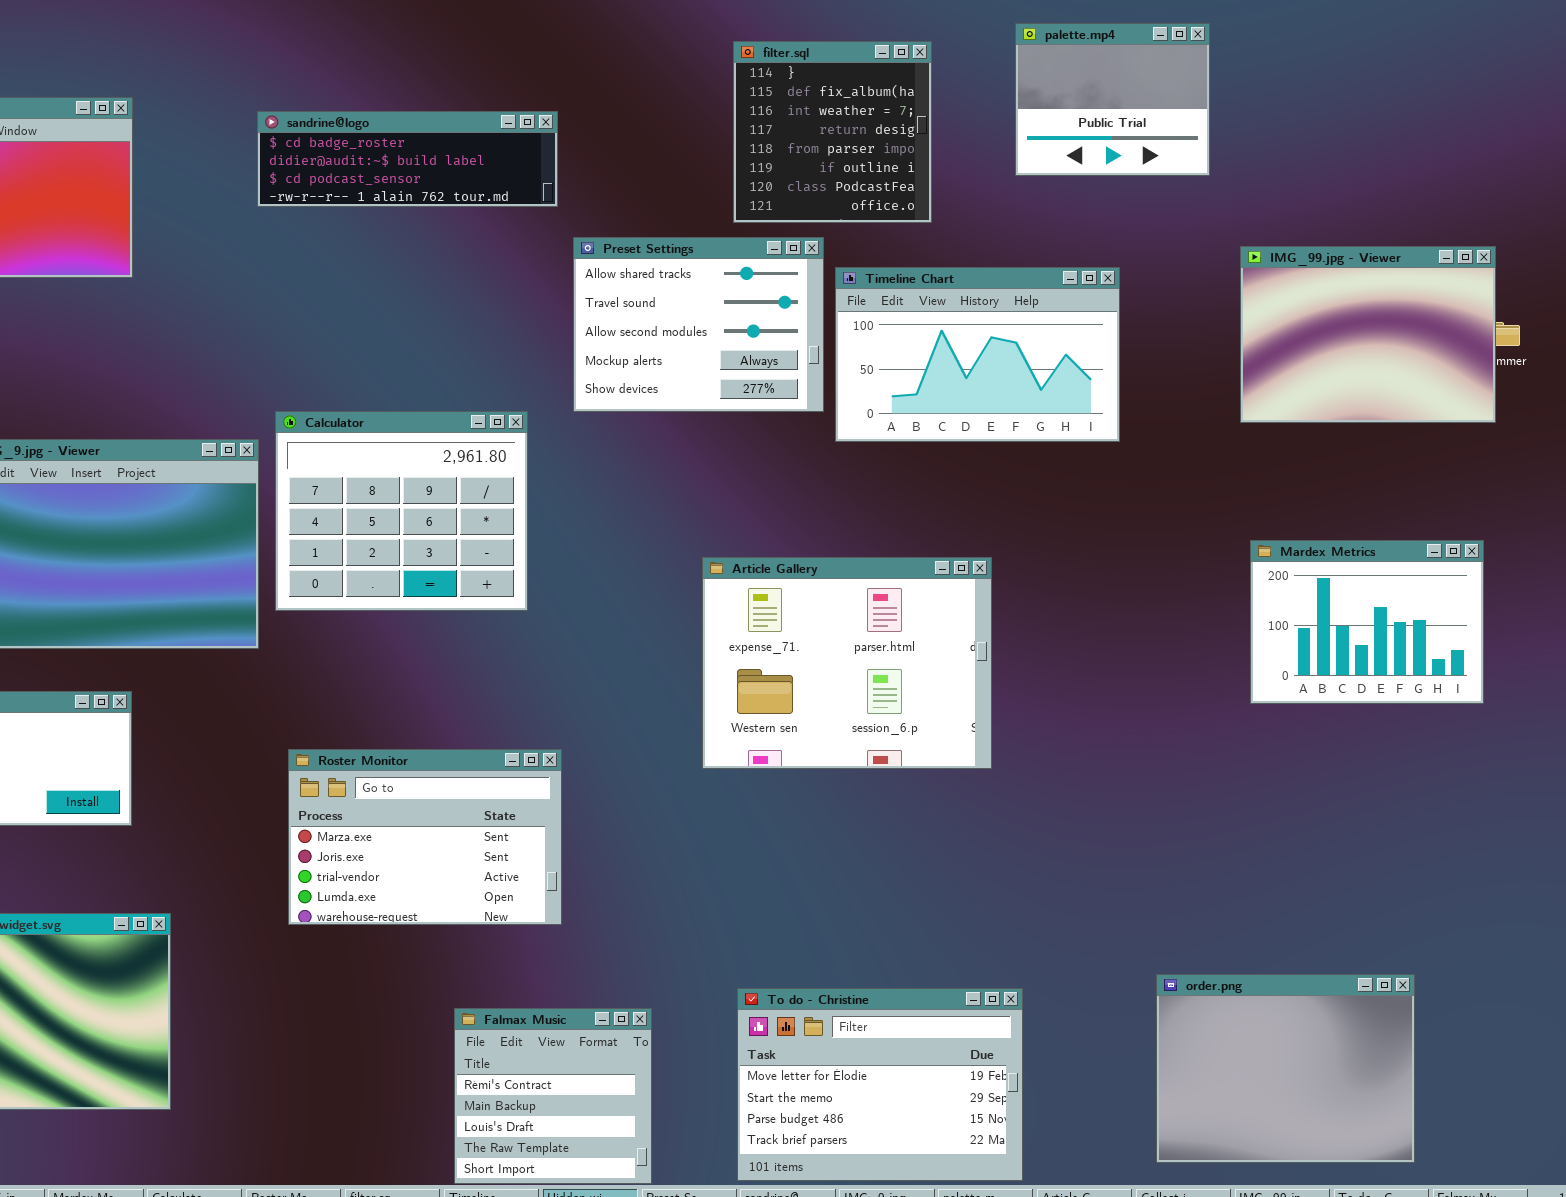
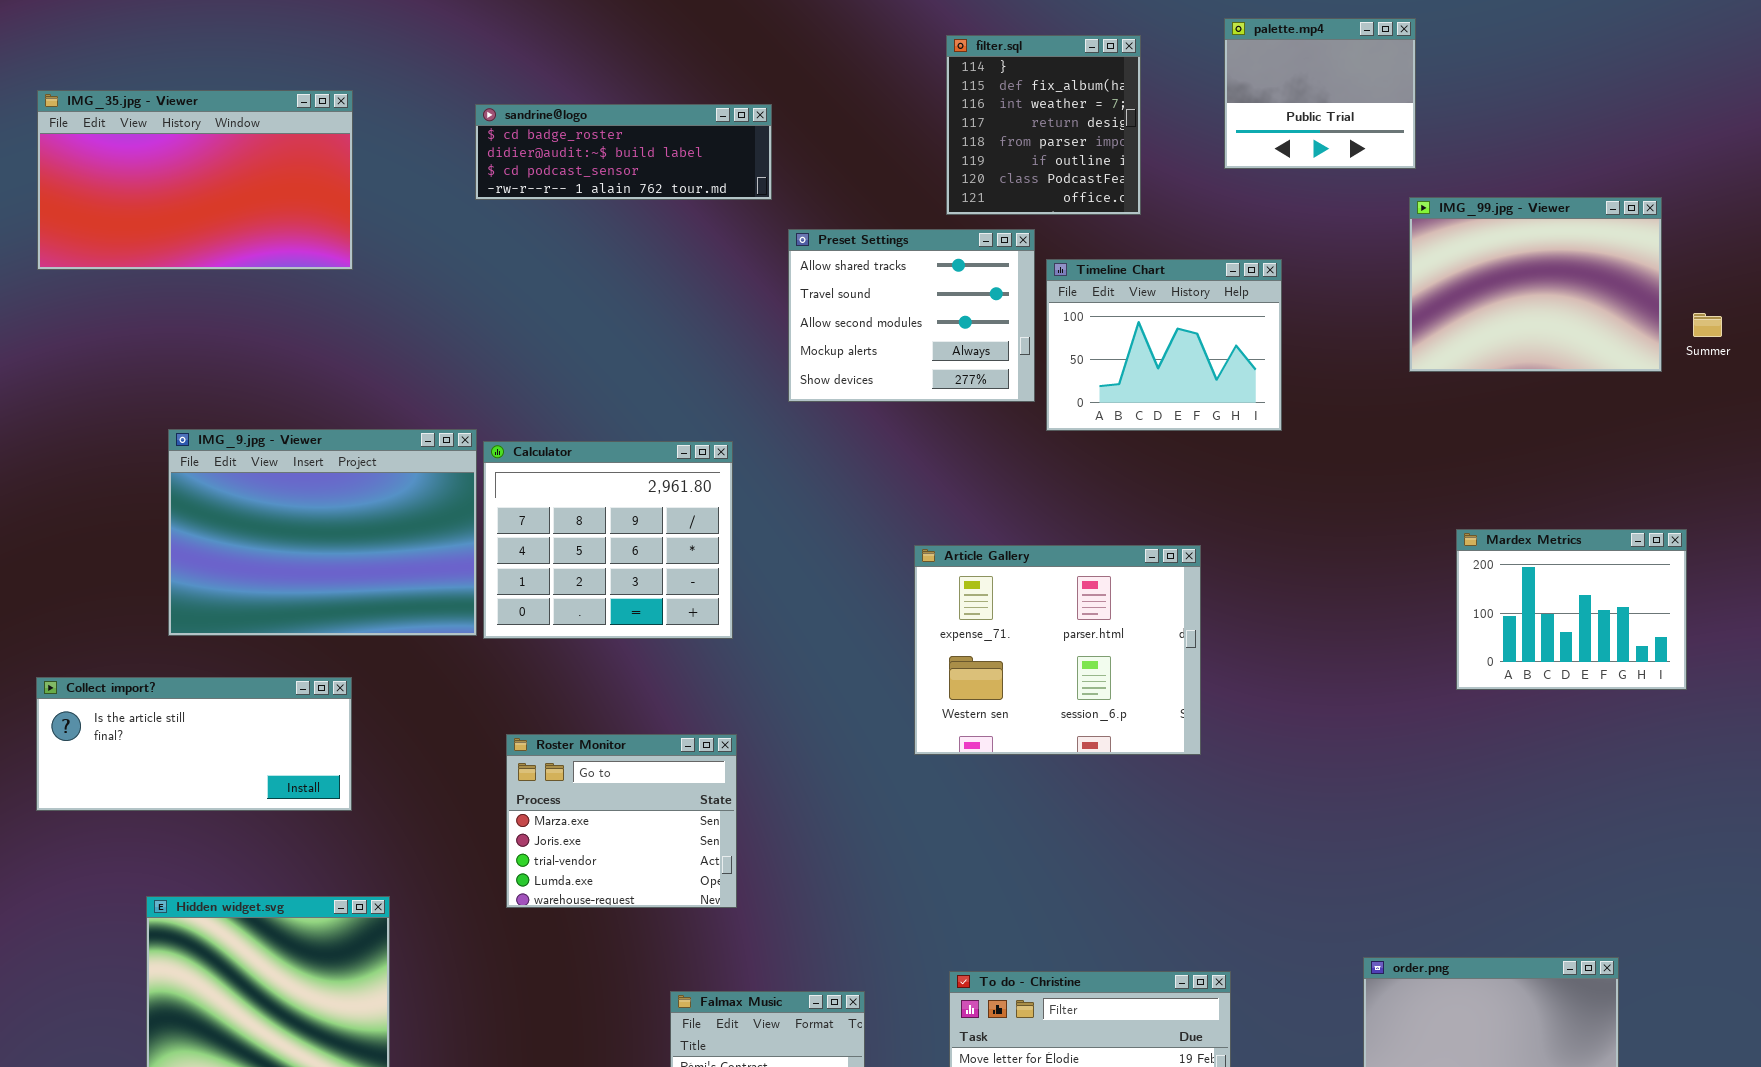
IMG_99.jpg - Viewer: [1240,246,1496,423] -> [1409,197,1662,372], moved
Timeline Chart: [835,267,1120,442] -> [1046,259,1282,431], resized
Calculator: [275,411,528,611] -> [483,441,733,639], moved
Roster Monitor: [288,749,562,925] -> [506,734,737,908], resized

